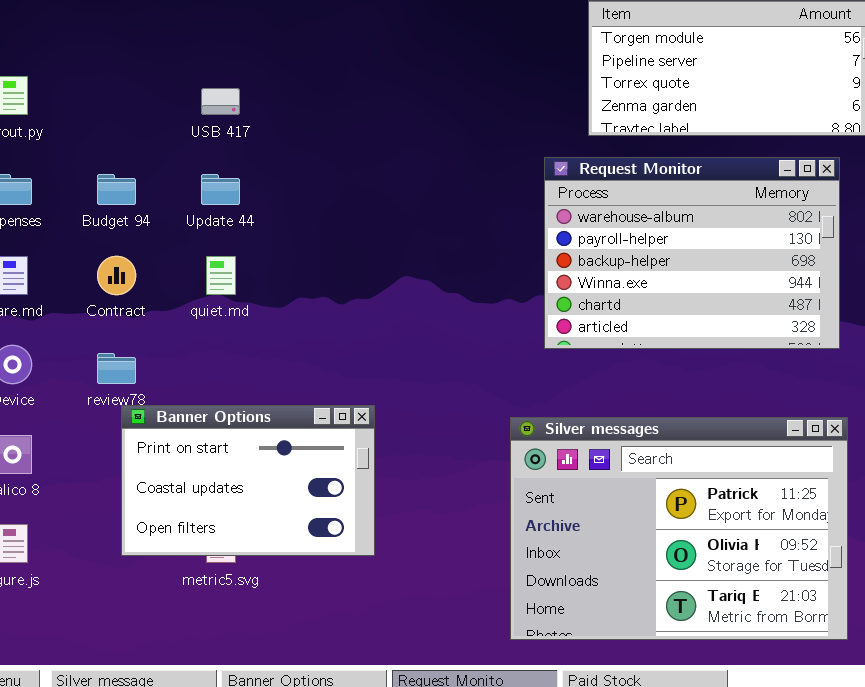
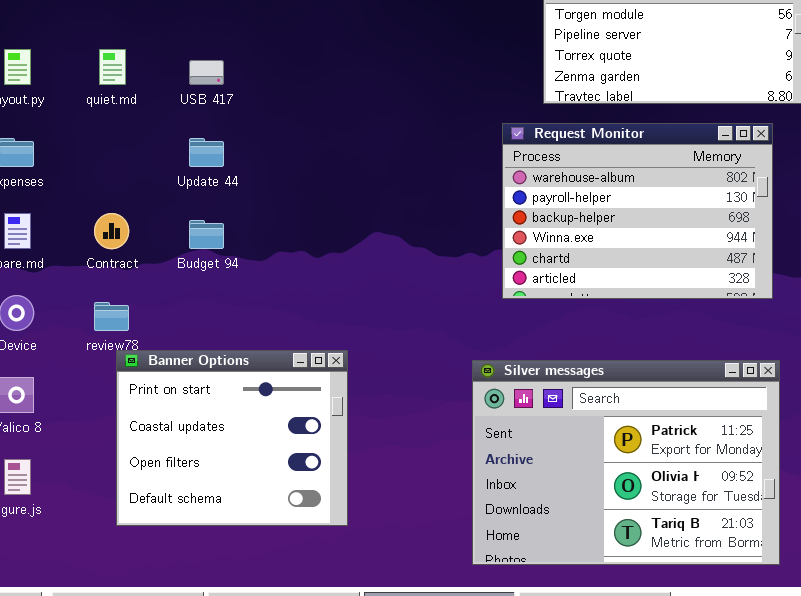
Budget 94: [97,174,136,205] -> [189,220,224,249], moved
quiet.md: [206,256,236,295] -> [99,49,126,85], moved
Banner Options: [121,405,375,556] -> [116,350,348,526], resized

